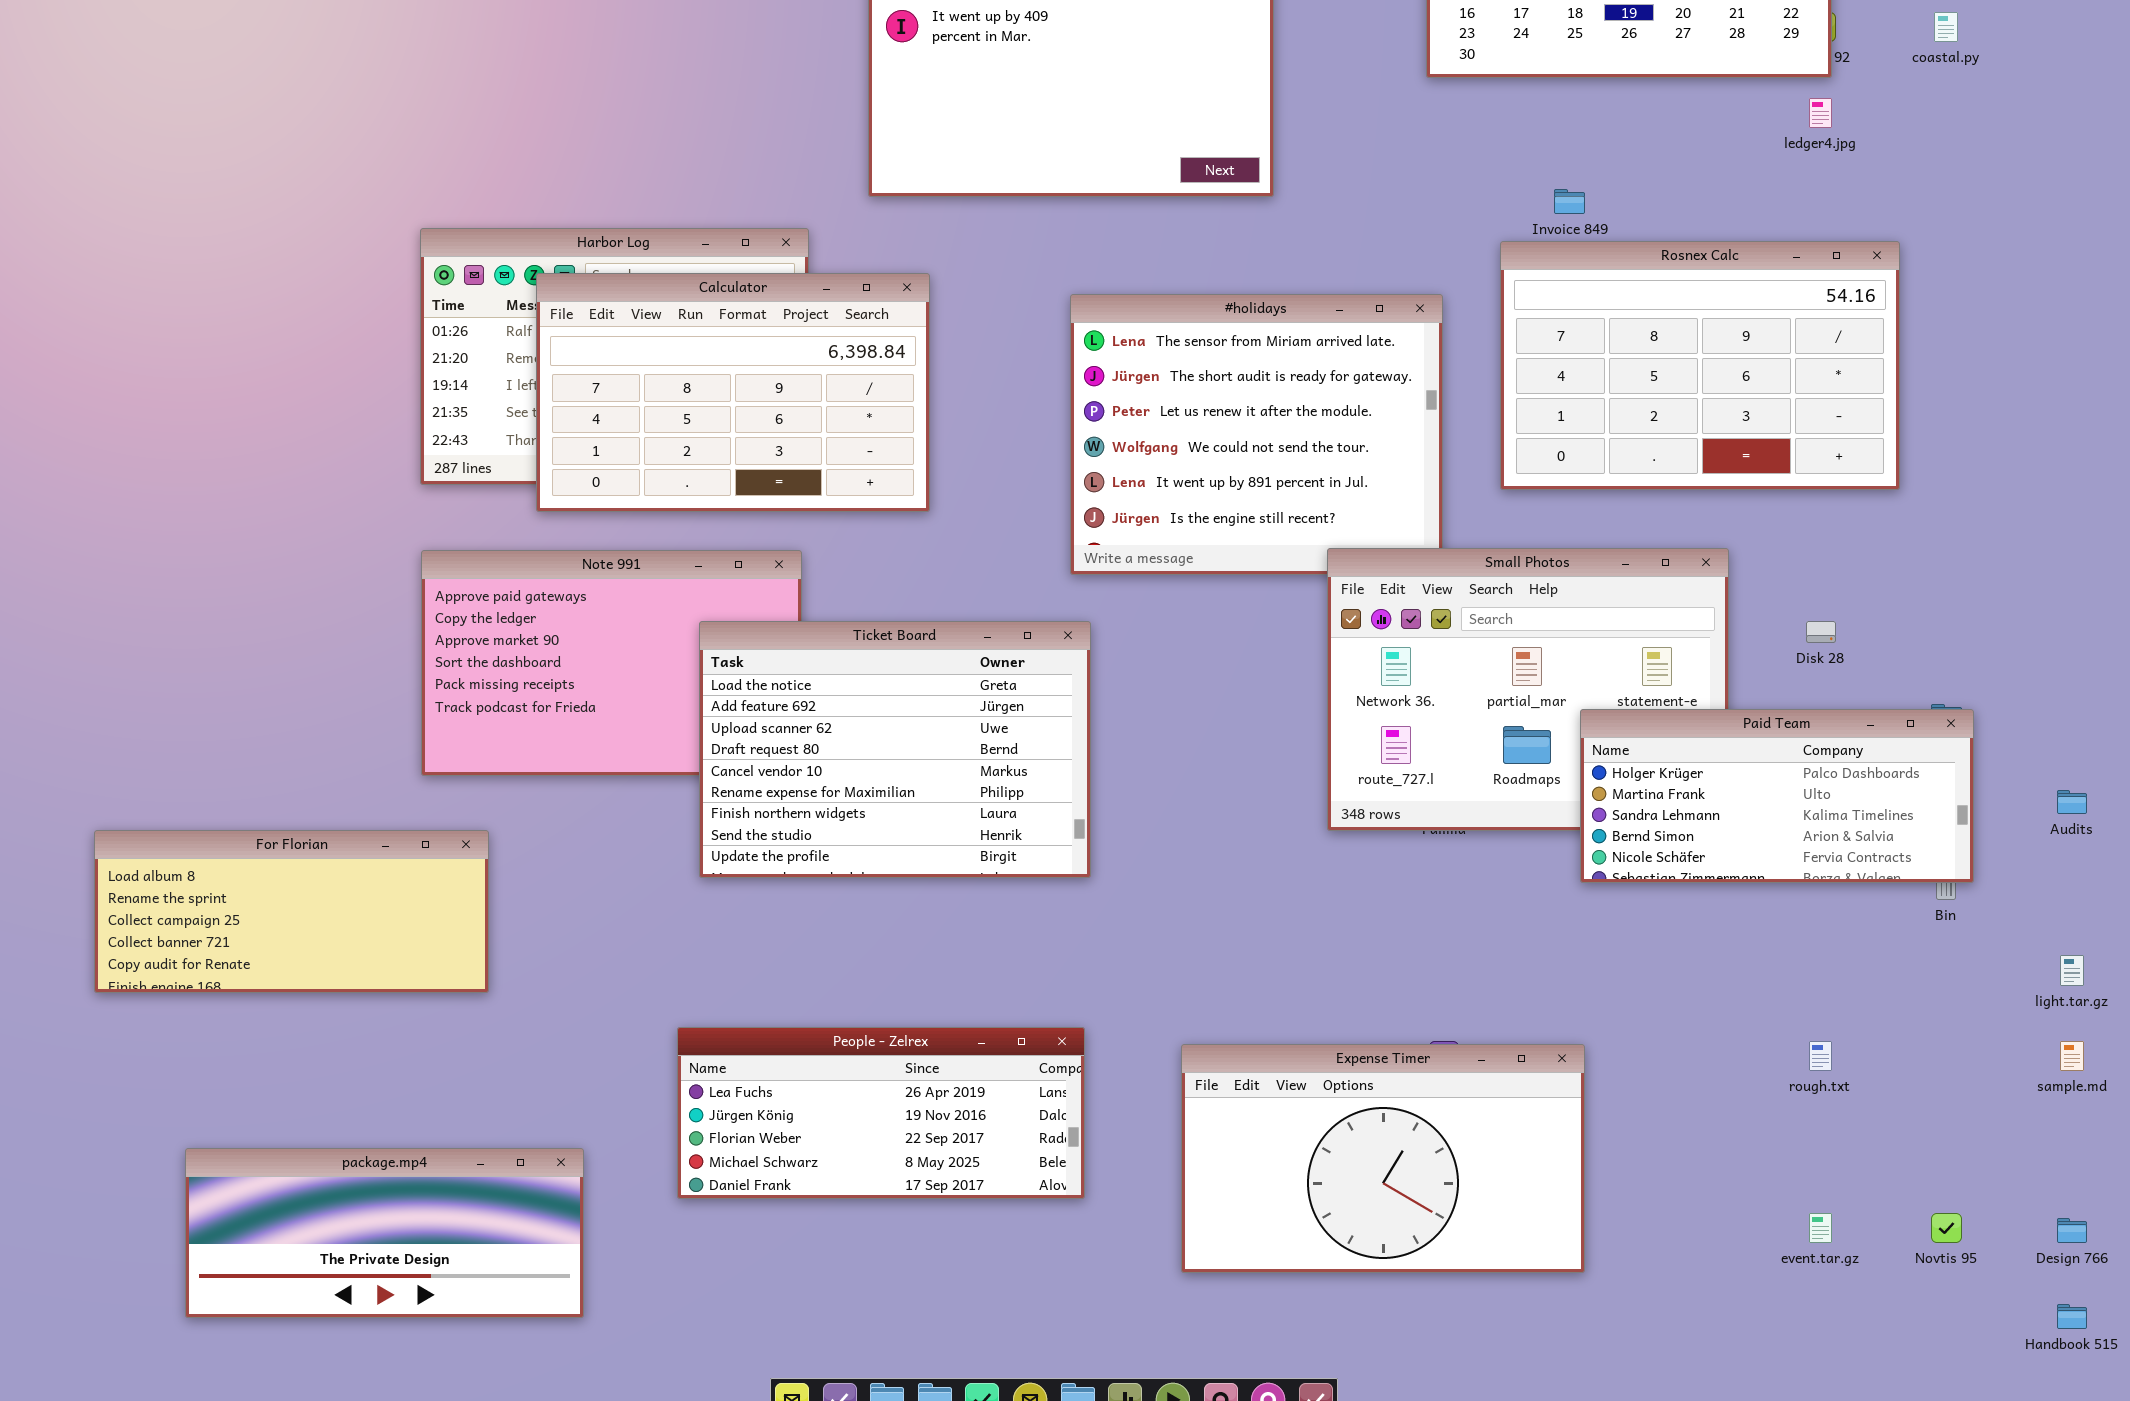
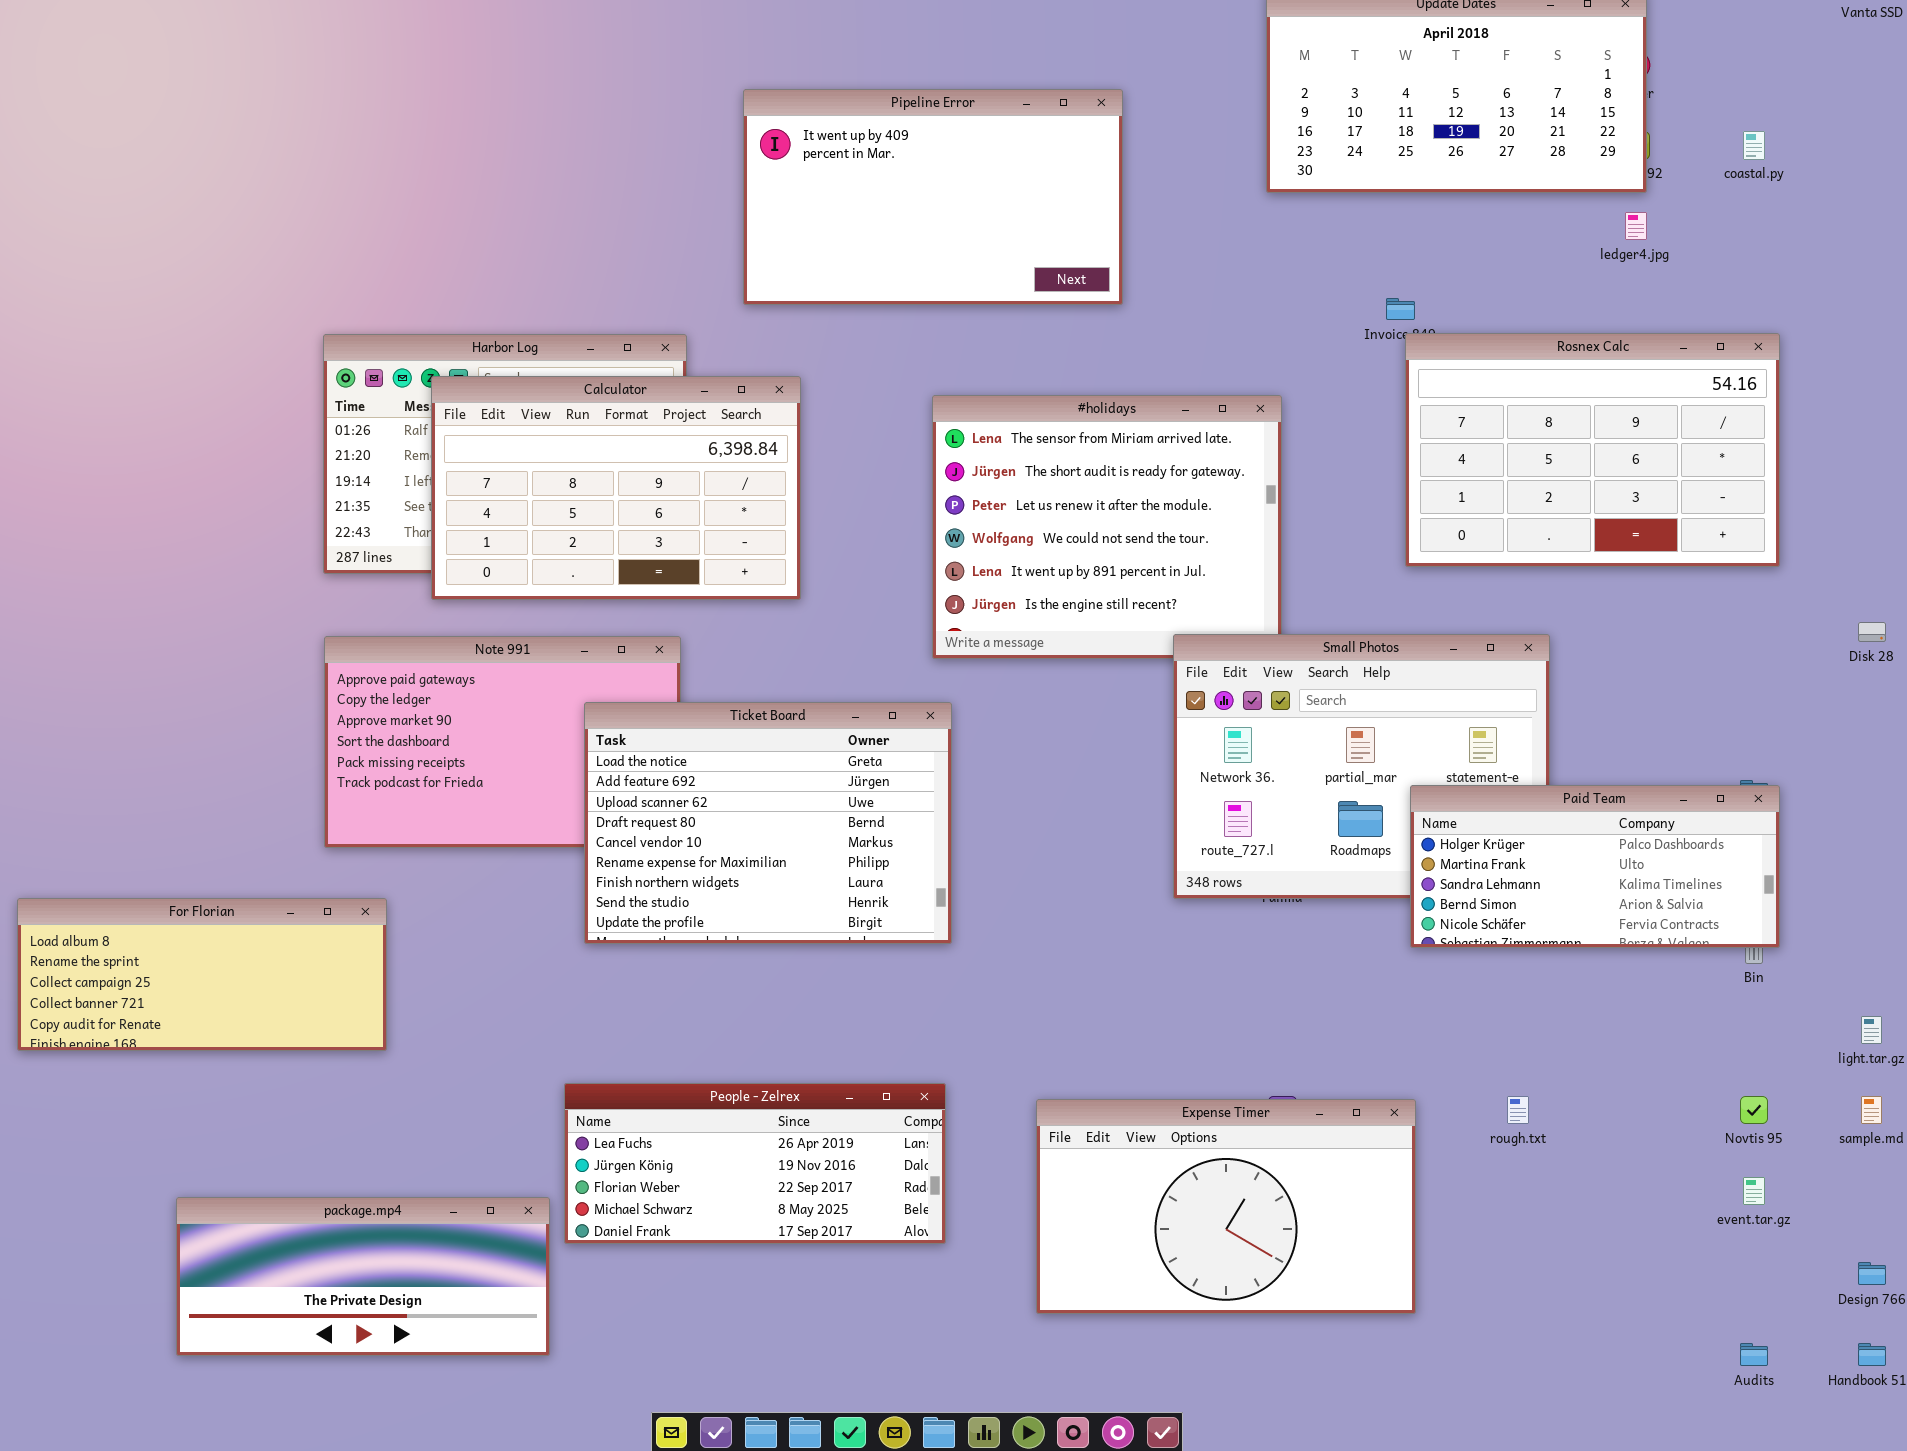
Rosnex Calc: [1500,241,1900,490] -> [1405,333,1780,567], moved
Disk 28: [1806,621,1836,643] -> [1858,622,1886,642], moved
Audits: [2057,790,2087,814] -> [1740,1343,1768,1366], moved
rough.txt: [1809,1041,1832,1071] -> [1507,1096,1529,1124], moved
package.mp4: [185,1148,584,1318] -> [176,1197,550,1356], moved
event.tar.gz: [1809,1213,1832,1243] -> [1743,1177,1765,1205], moved
Novtis 95: [1931,1213,1962,1243] -> [1740,1096,1768,1124], moved

